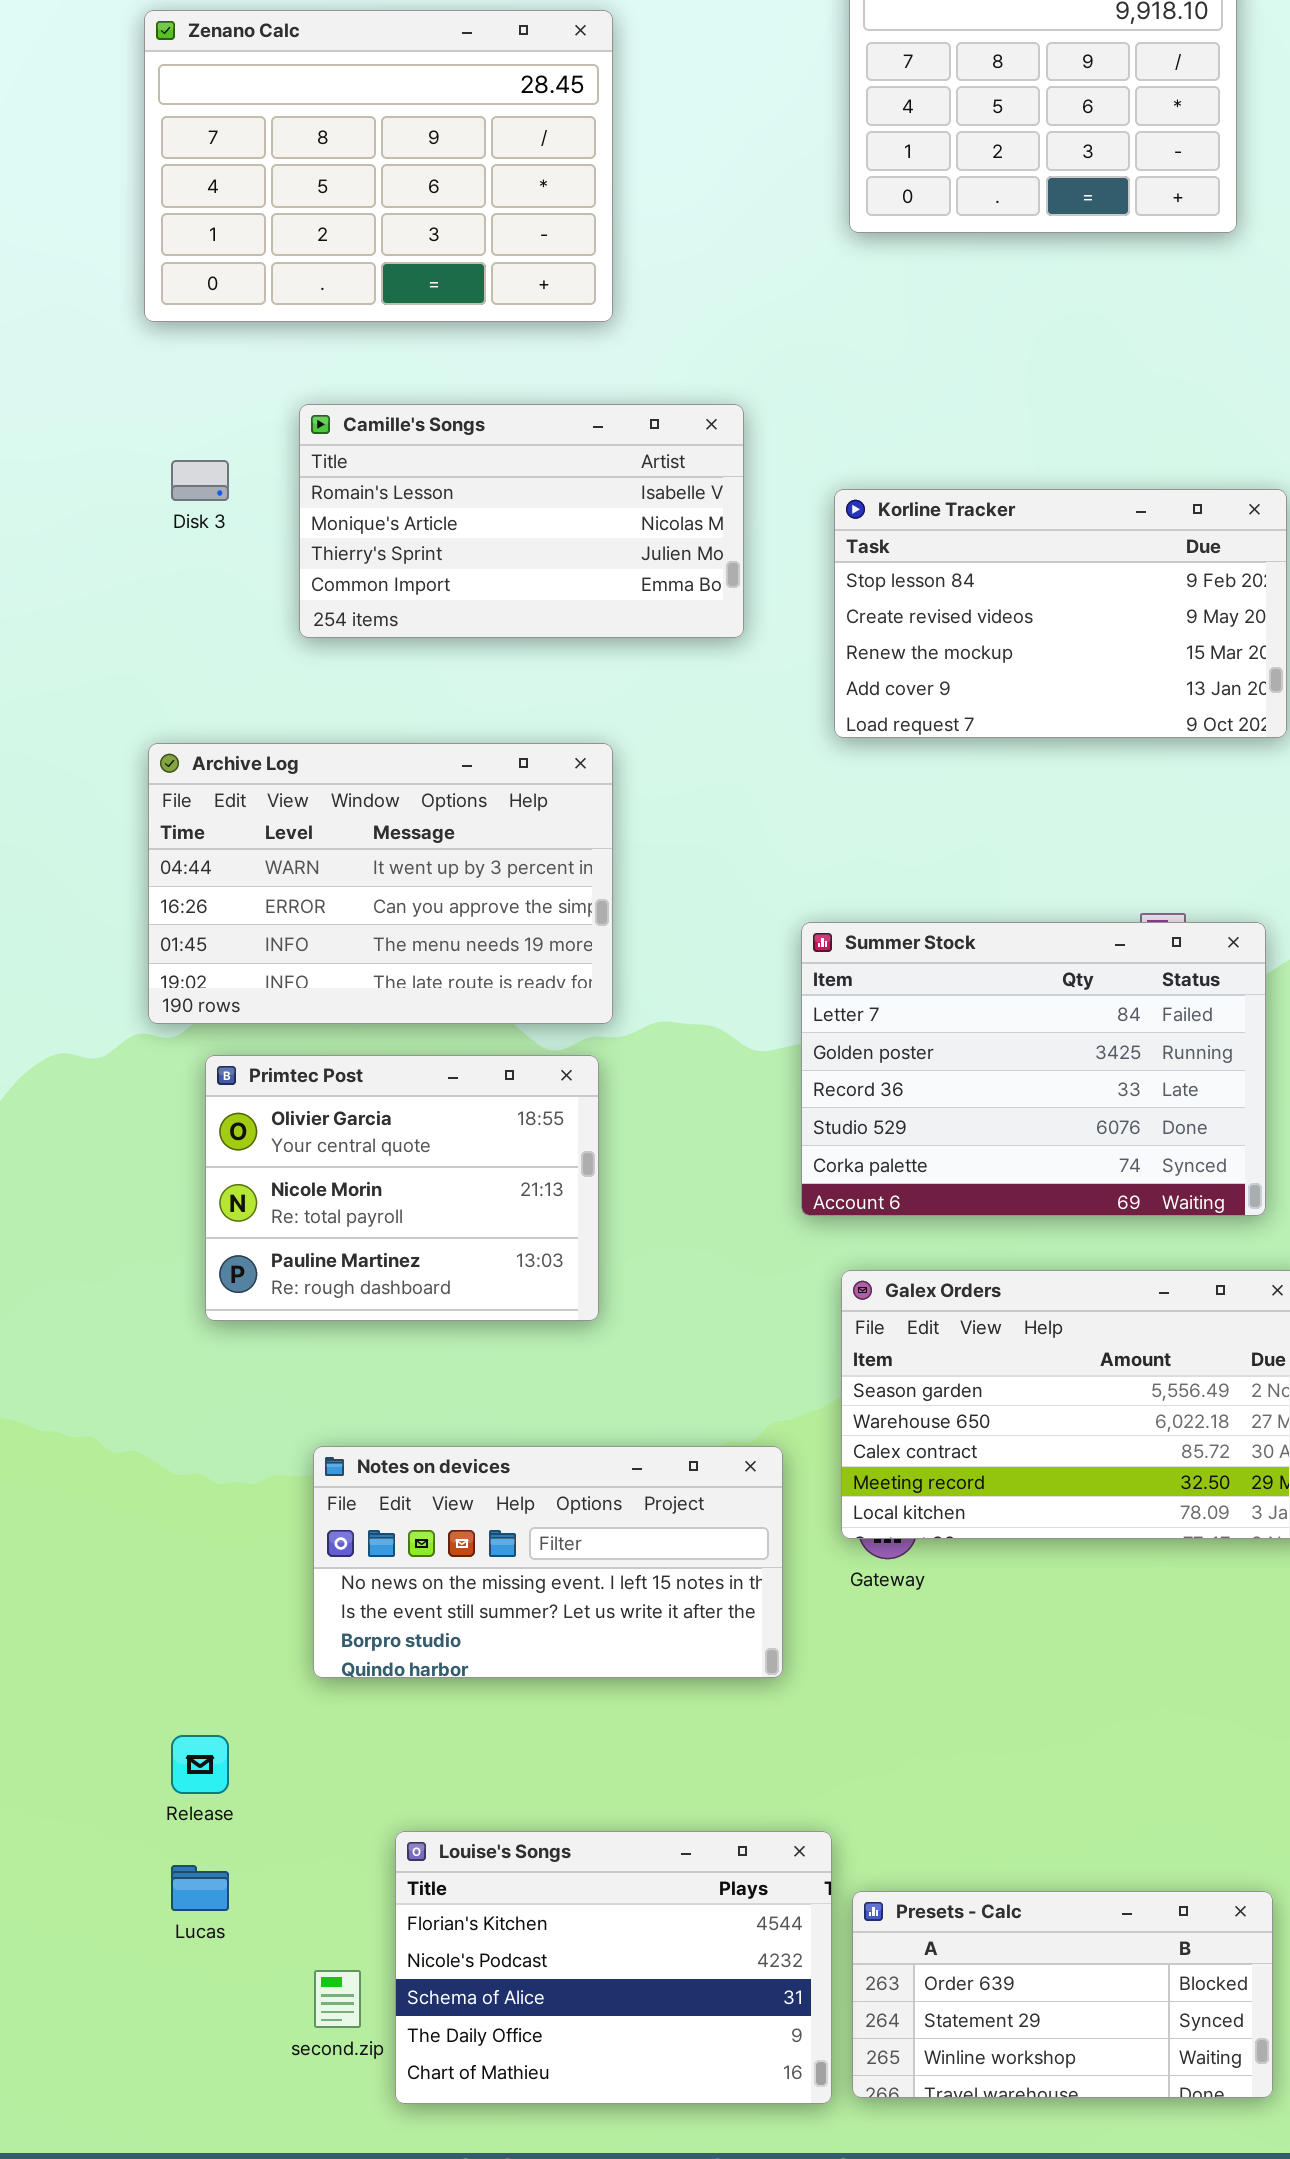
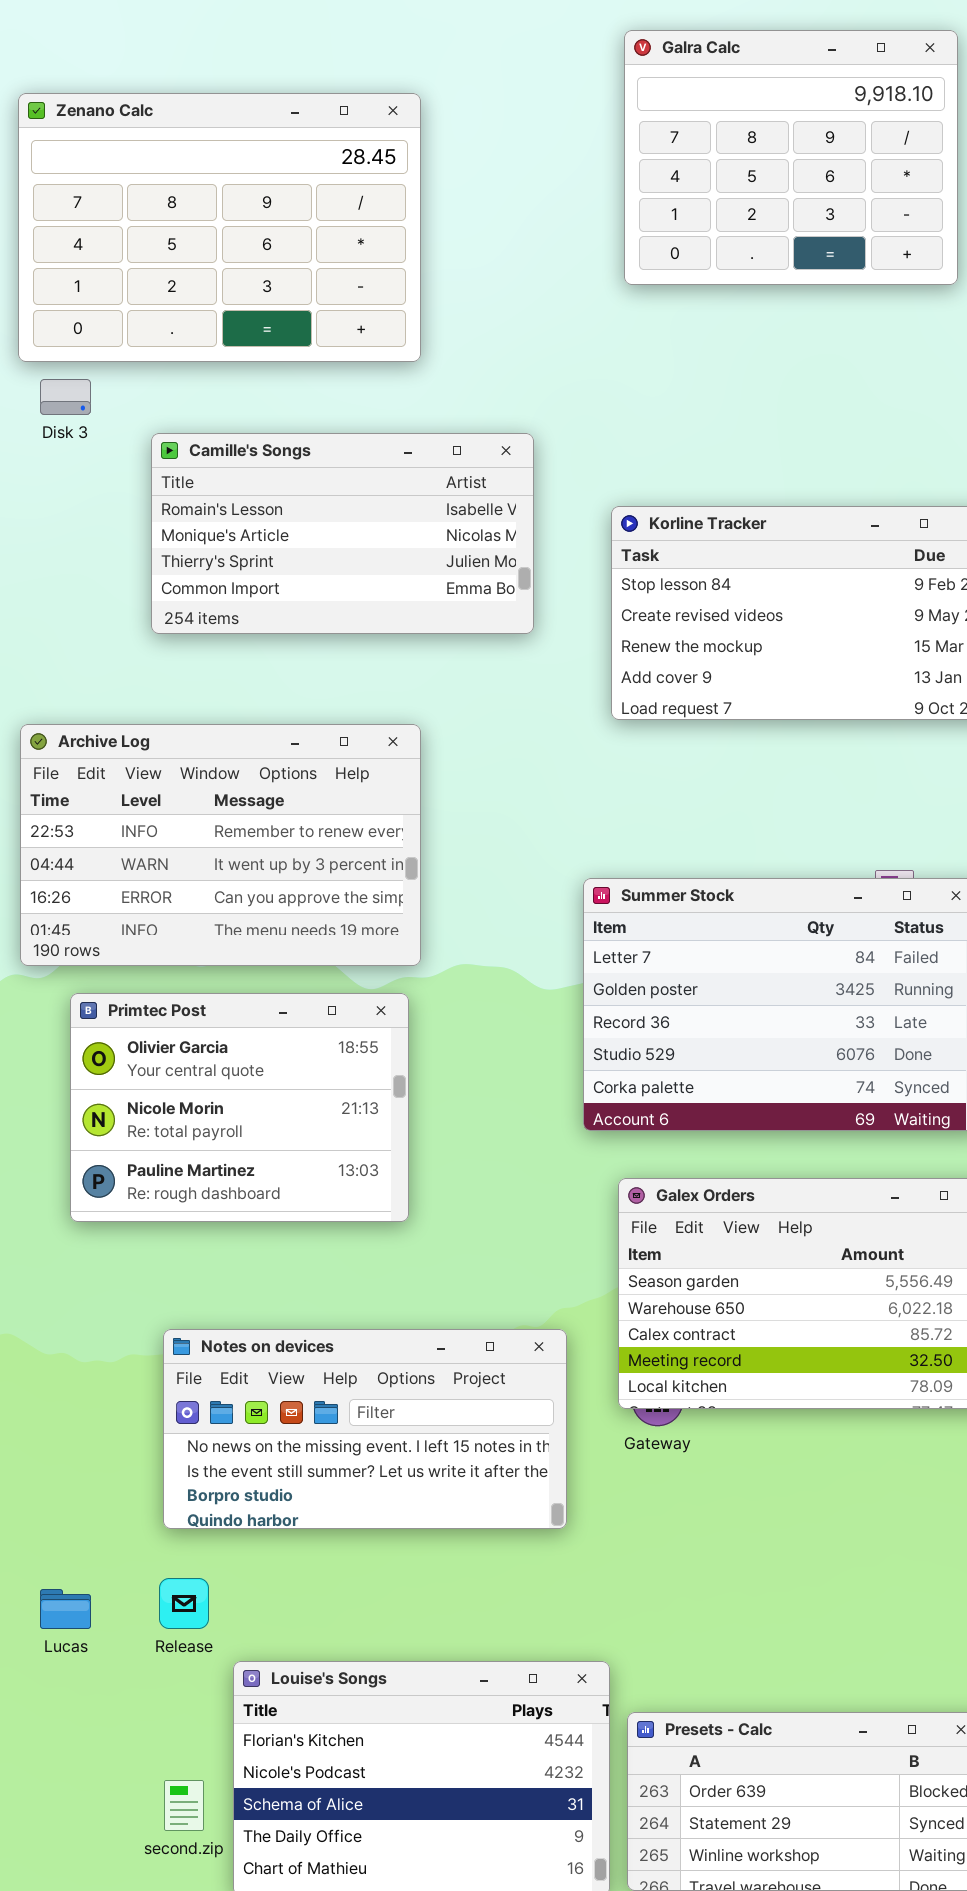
Disk 3: [171,460,229,501] -> [40,379,91,415], moved
Archive Log: [148,743,613,1024] -> [20,724,421,966], scrolled up 1 row
Release: [171,1735,229,1794] -> [159,1578,209,1629], moved
Lucas: [171,1865,229,1911] -> [40,1589,91,1629], moved

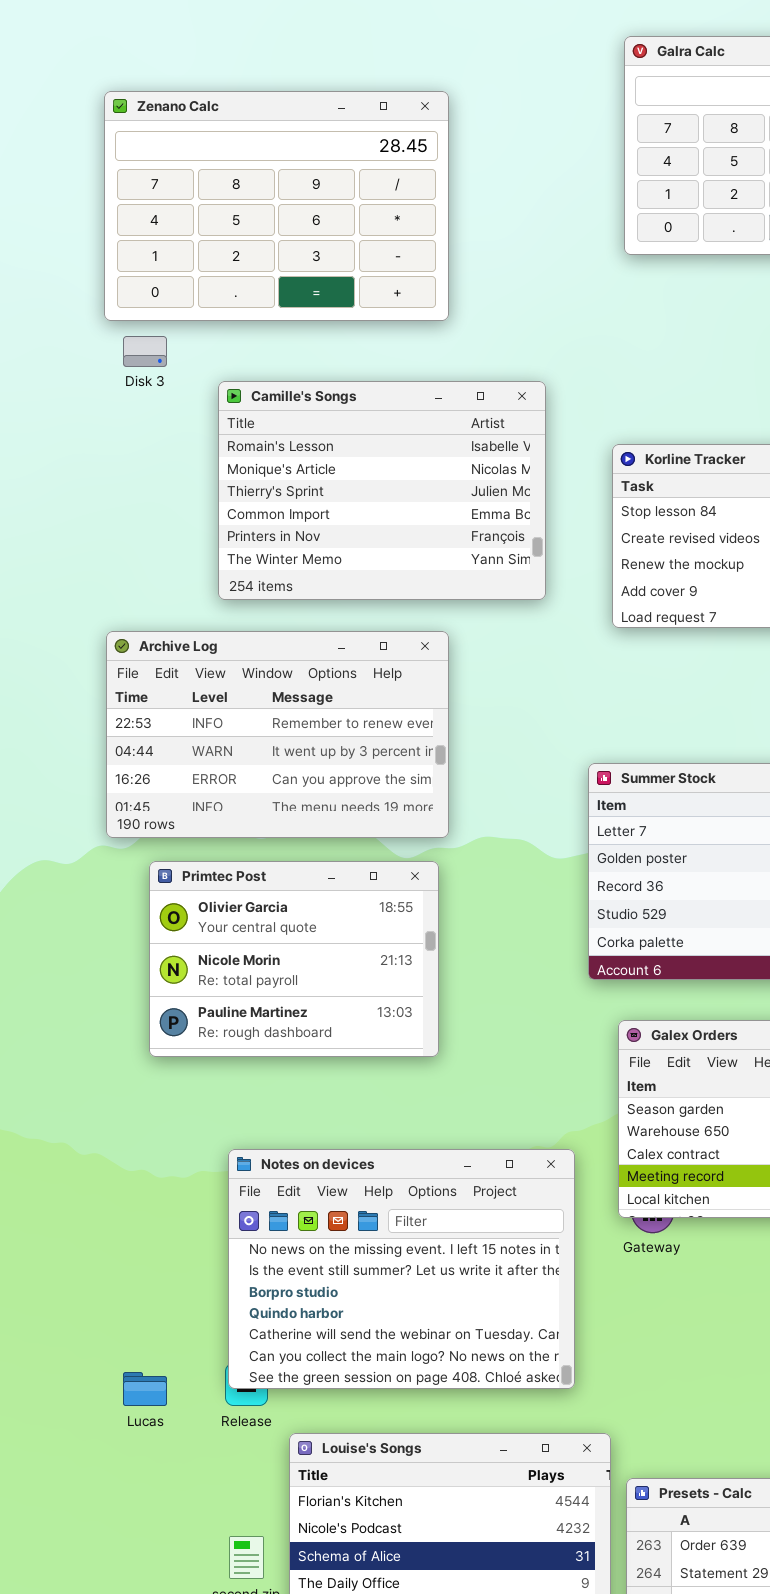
Camille's Songs: [151,433,534,634] -> [218,381,546,600], resized
Notes on devices: [163,1329,567,1529] -> [228,1149,575,1389], resized

